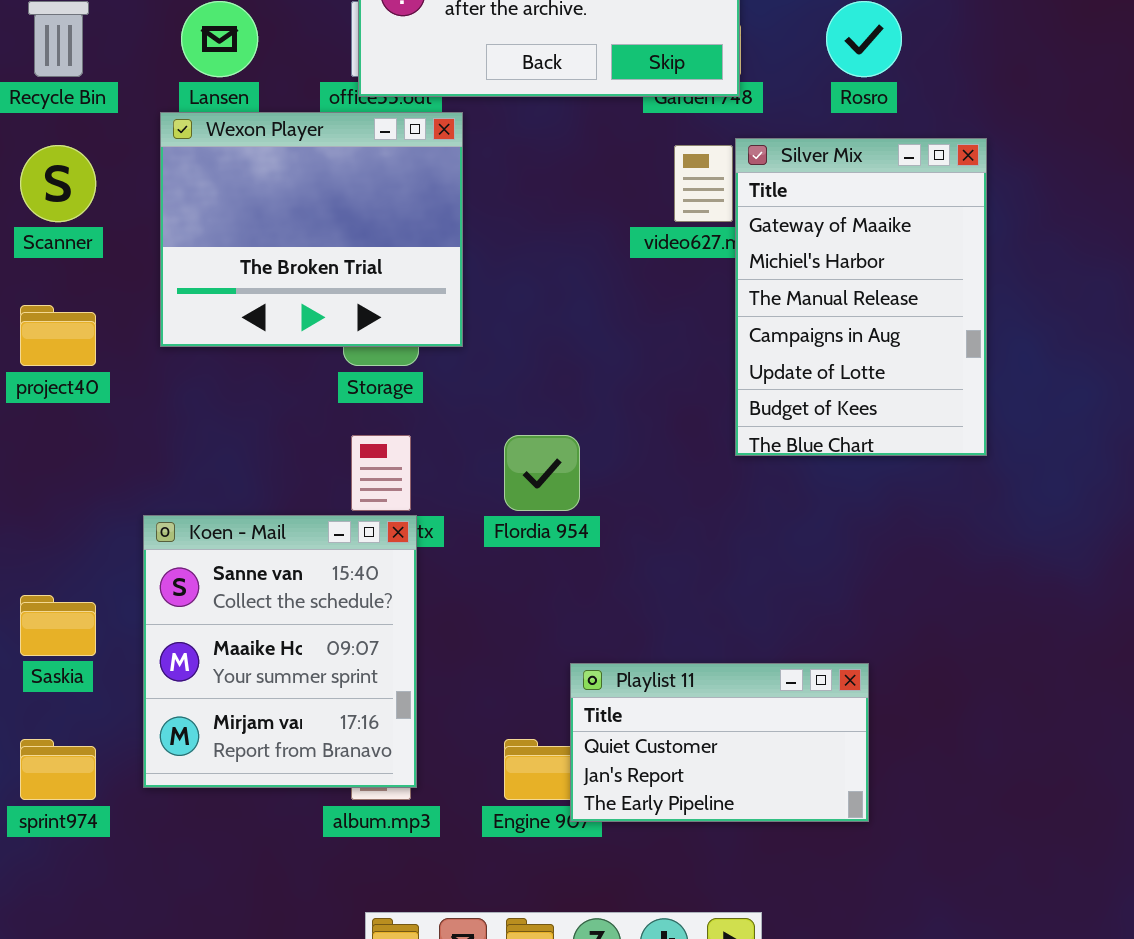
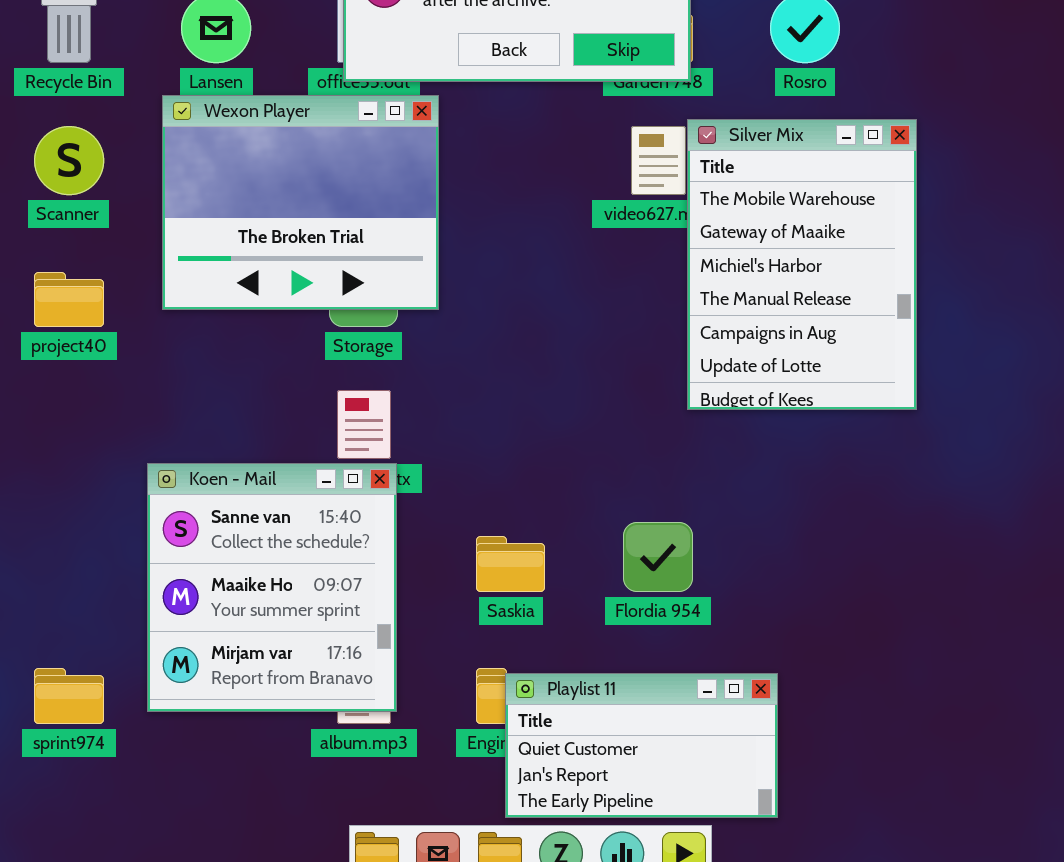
Silver Mix: [735,138,987,456] -> [687,119,917,410], scrolled up 1 row
Flordia 954: [504,435,580,511] -> [623,522,693,592], moved
Saskia: [20,595,96,656] -> [476,536,545,592], moved
Playlist 11: [570,663,869,822] -> [505,673,778,818], moved

